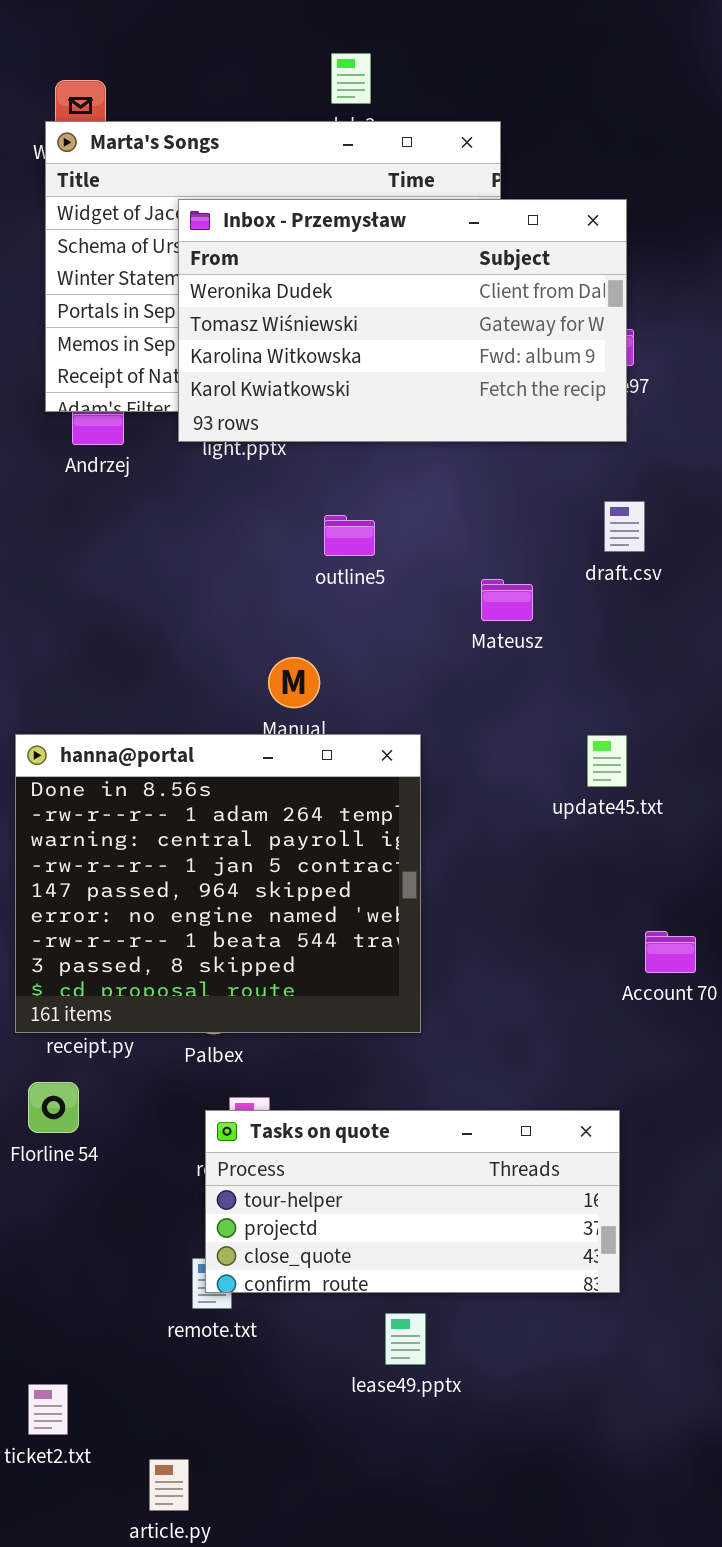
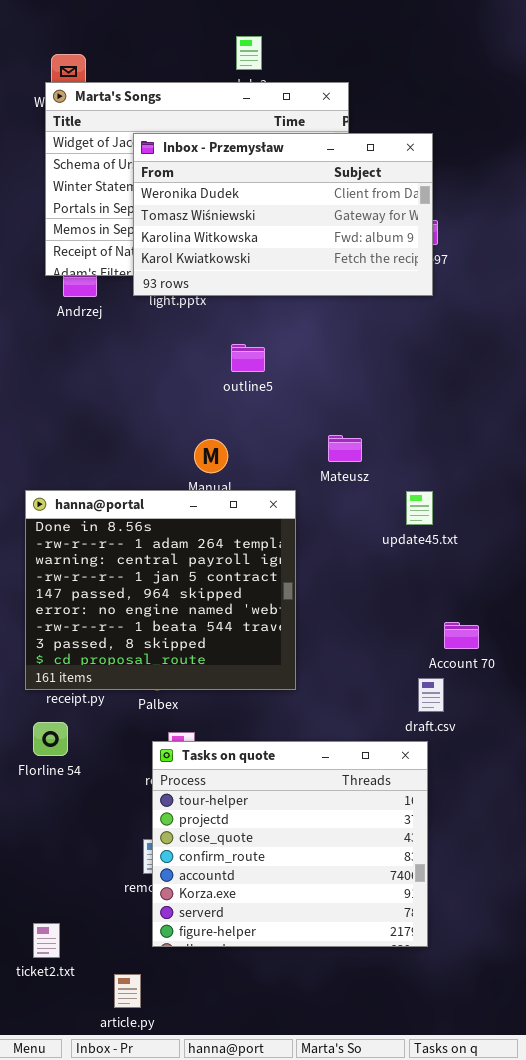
draft.csv: [604,501,645,552] -> [418,678,444,712], moved
Mateusz: [481,579,533,621] -> [328,435,362,462], moved
Tasks on quote: [205,1110,620,1293] -> [152,741,428,947], resized

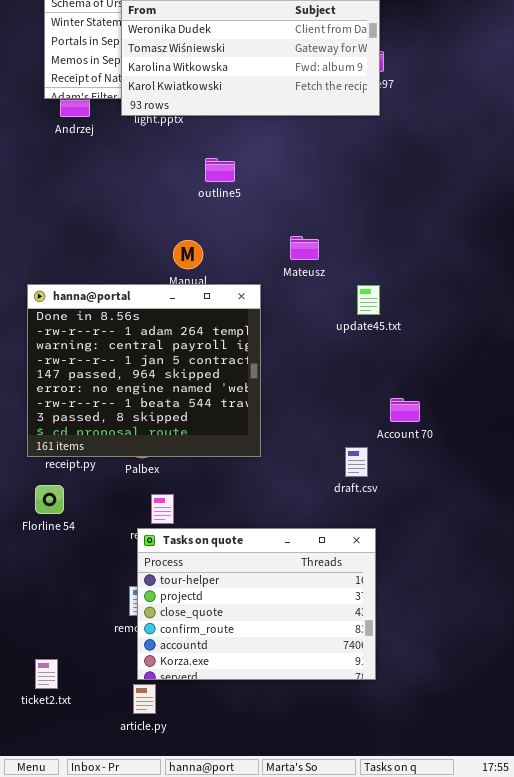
draft.csv: [418,678,444,712] -> [345,447,368,477], moved
Tasks on quote: [152,741,428,947] -> [137,528,376,680], resized
article.py: [114,974,141,1008] -> [133,684,156,714], moved

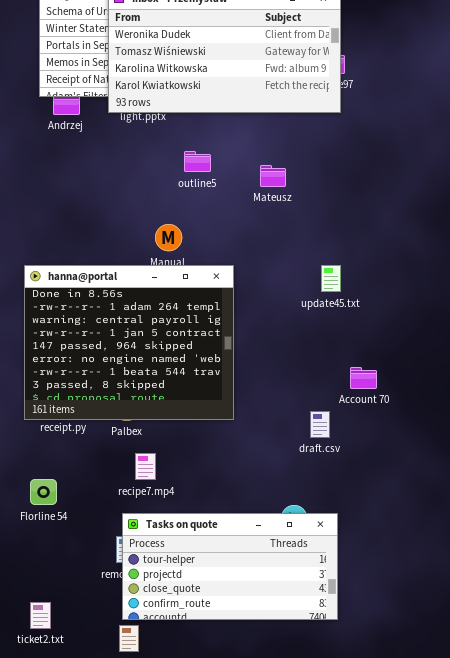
Mateusz: [290,236,319,260] -> [260,165,286,187], moved
Florline 54: [35,485,64,514] -> [30,479,57,505], moved
Tasks on quote: [137,528,376,680] -> [122,513,338,620], resized

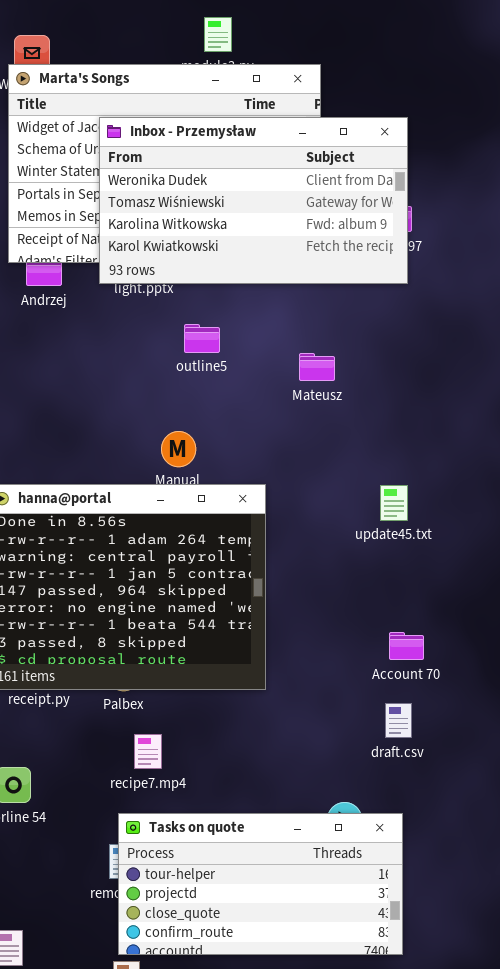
outline5: [184,151,211,172] -> [184,324,220,353], moved
Account 70: [350,367,377,389] -> [389,632,424,660], moved
draft.csv: [310,411,330,438] -> [385,703,412,738], moved

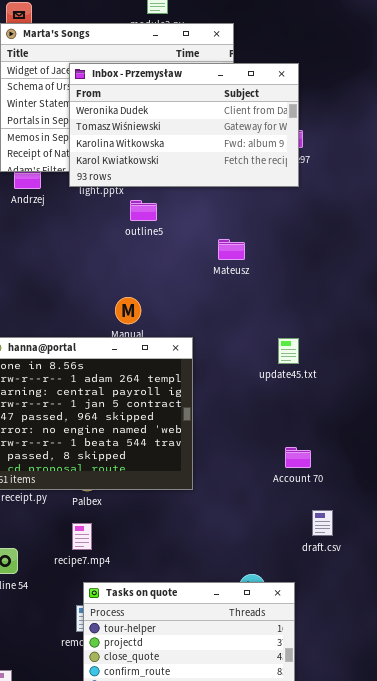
outline5: [184,324,220,353] -> [130,200,157,221], moved
draft.csv: [385,703,412,738] -> [312,510,333,536], moved
recipe7.mp4: [134,734,162,769] -> [72,523,92,550], moved

